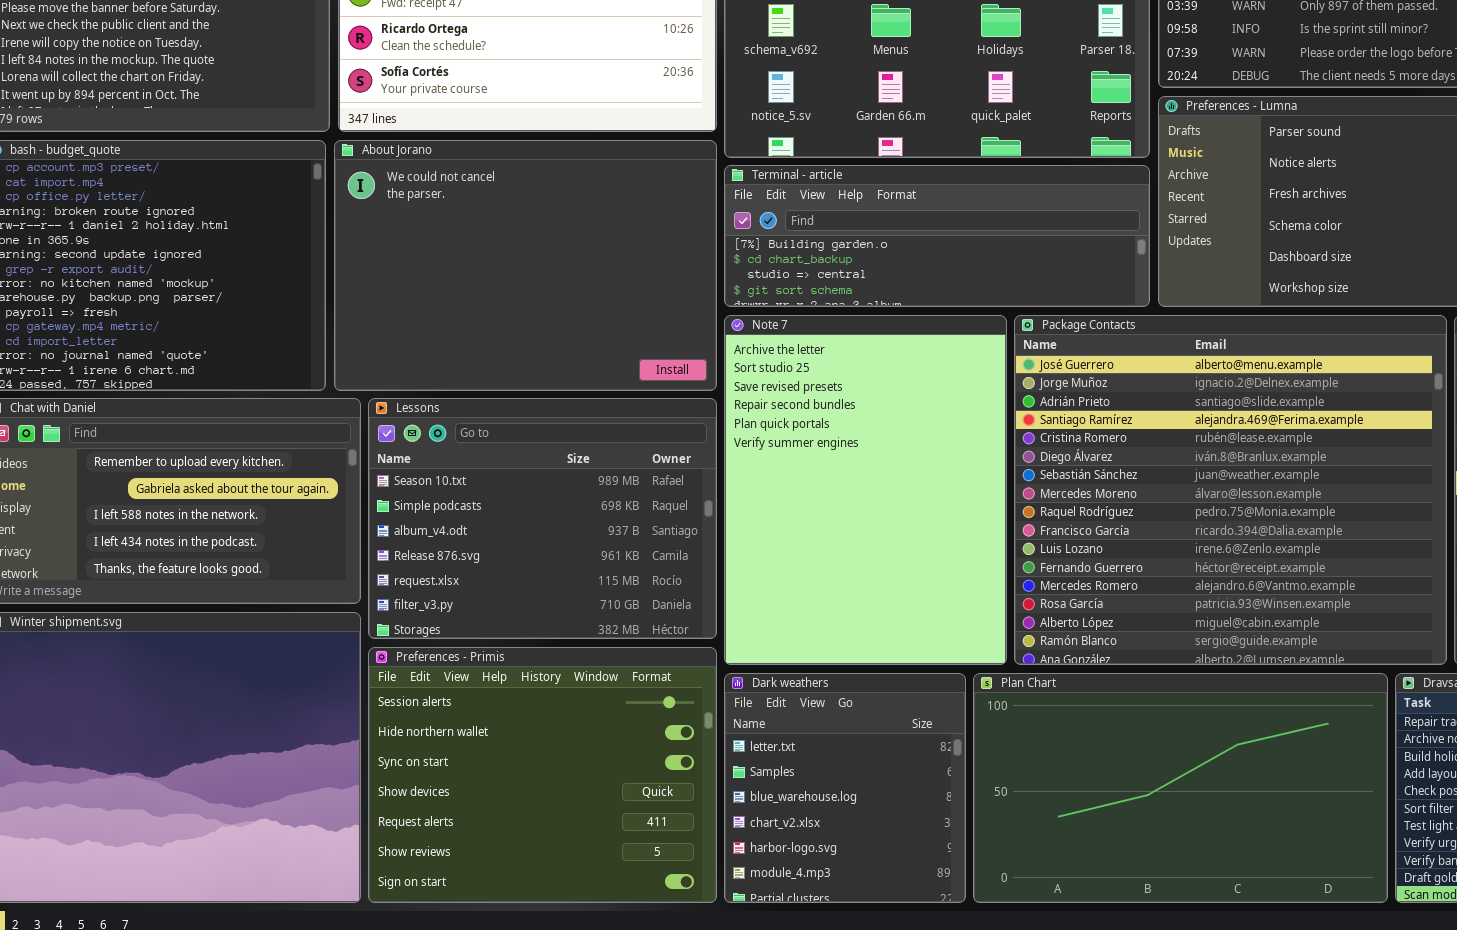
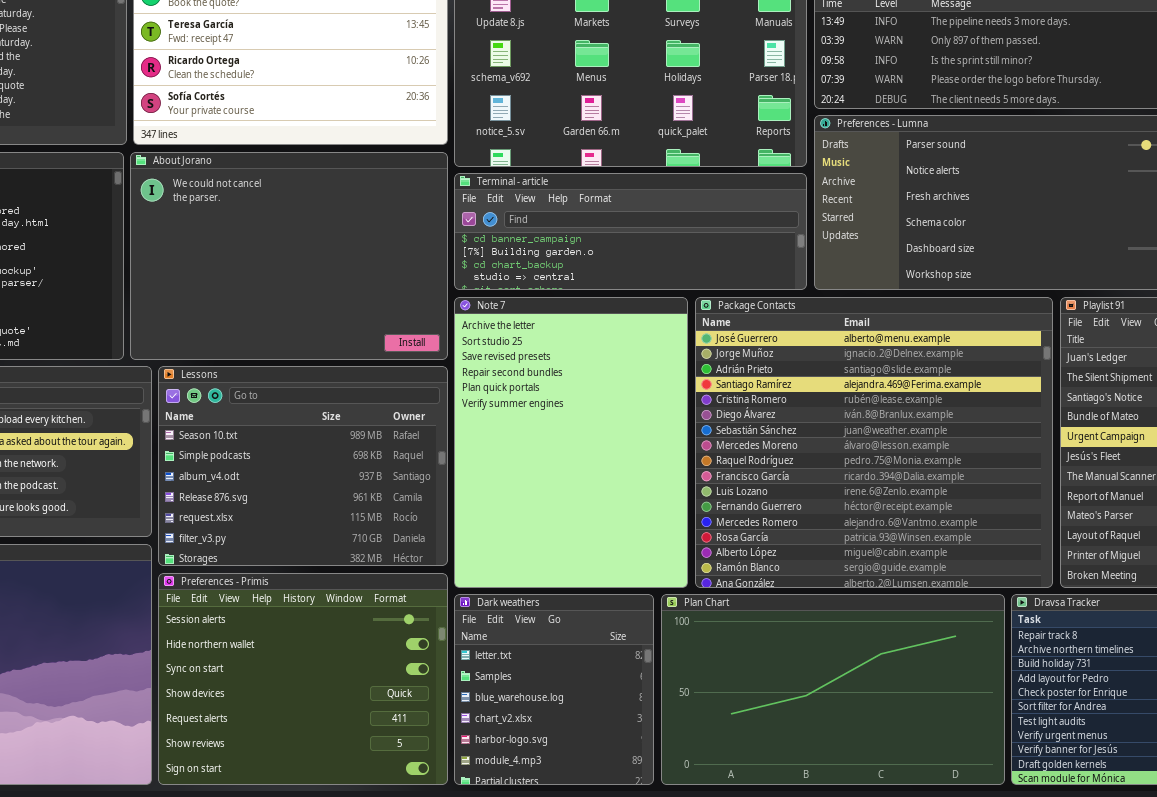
Terminal - article: [724,165,1150,307] -> [454,173,807,290], scrolled up 1 row

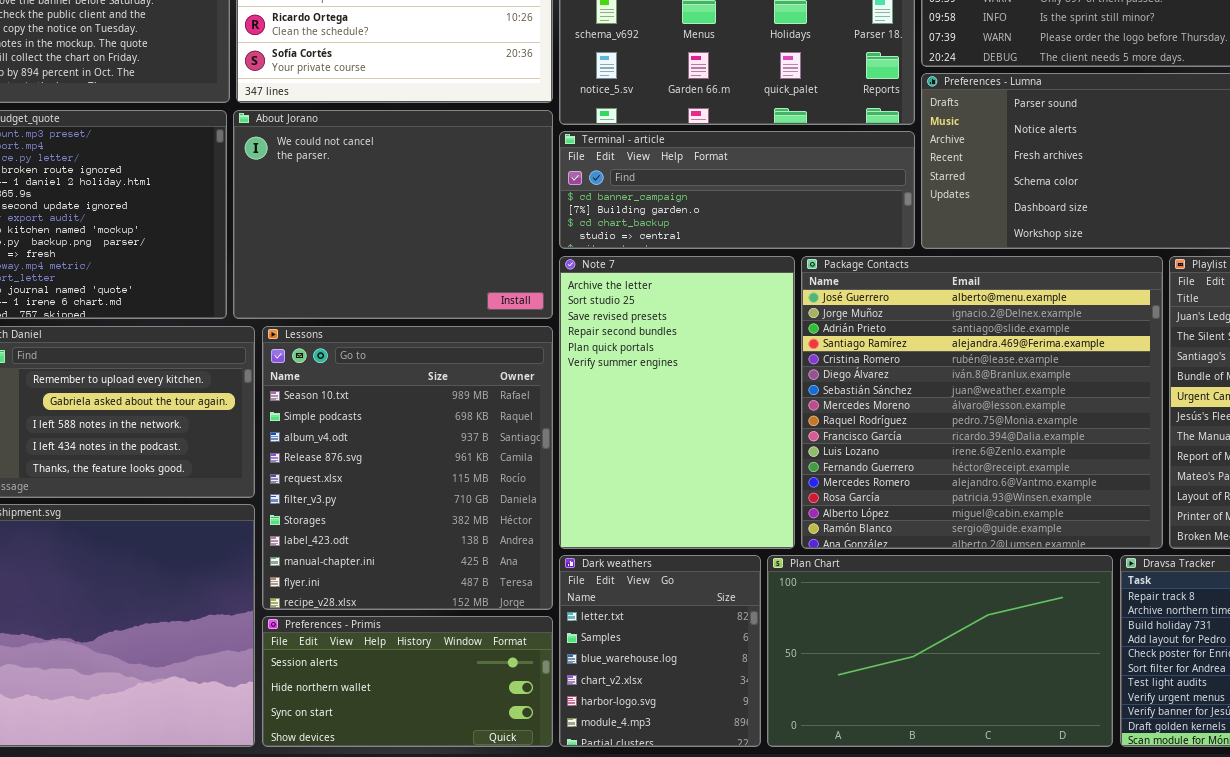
Lessons: [158,366,448,566] -> [262,326,553,610], resized
Preferences - Primis: [158,573,448,785] -> [262,616,553,747], resized

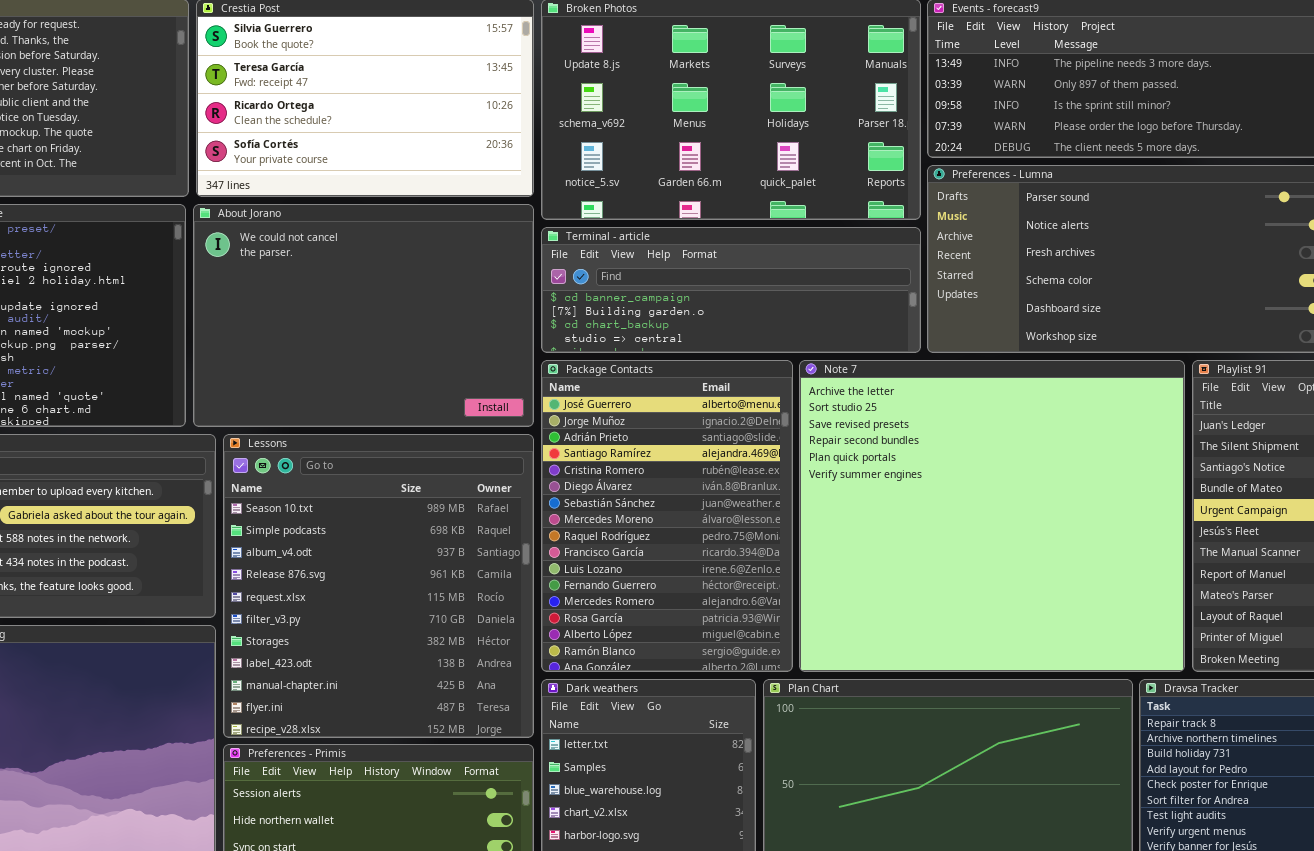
Note 7: [559,256,795,549] -> [799,360,1185,672], moved, resized
Package Contacts: [801,256,1163,549] -> [541,360,793,672], moved, resized

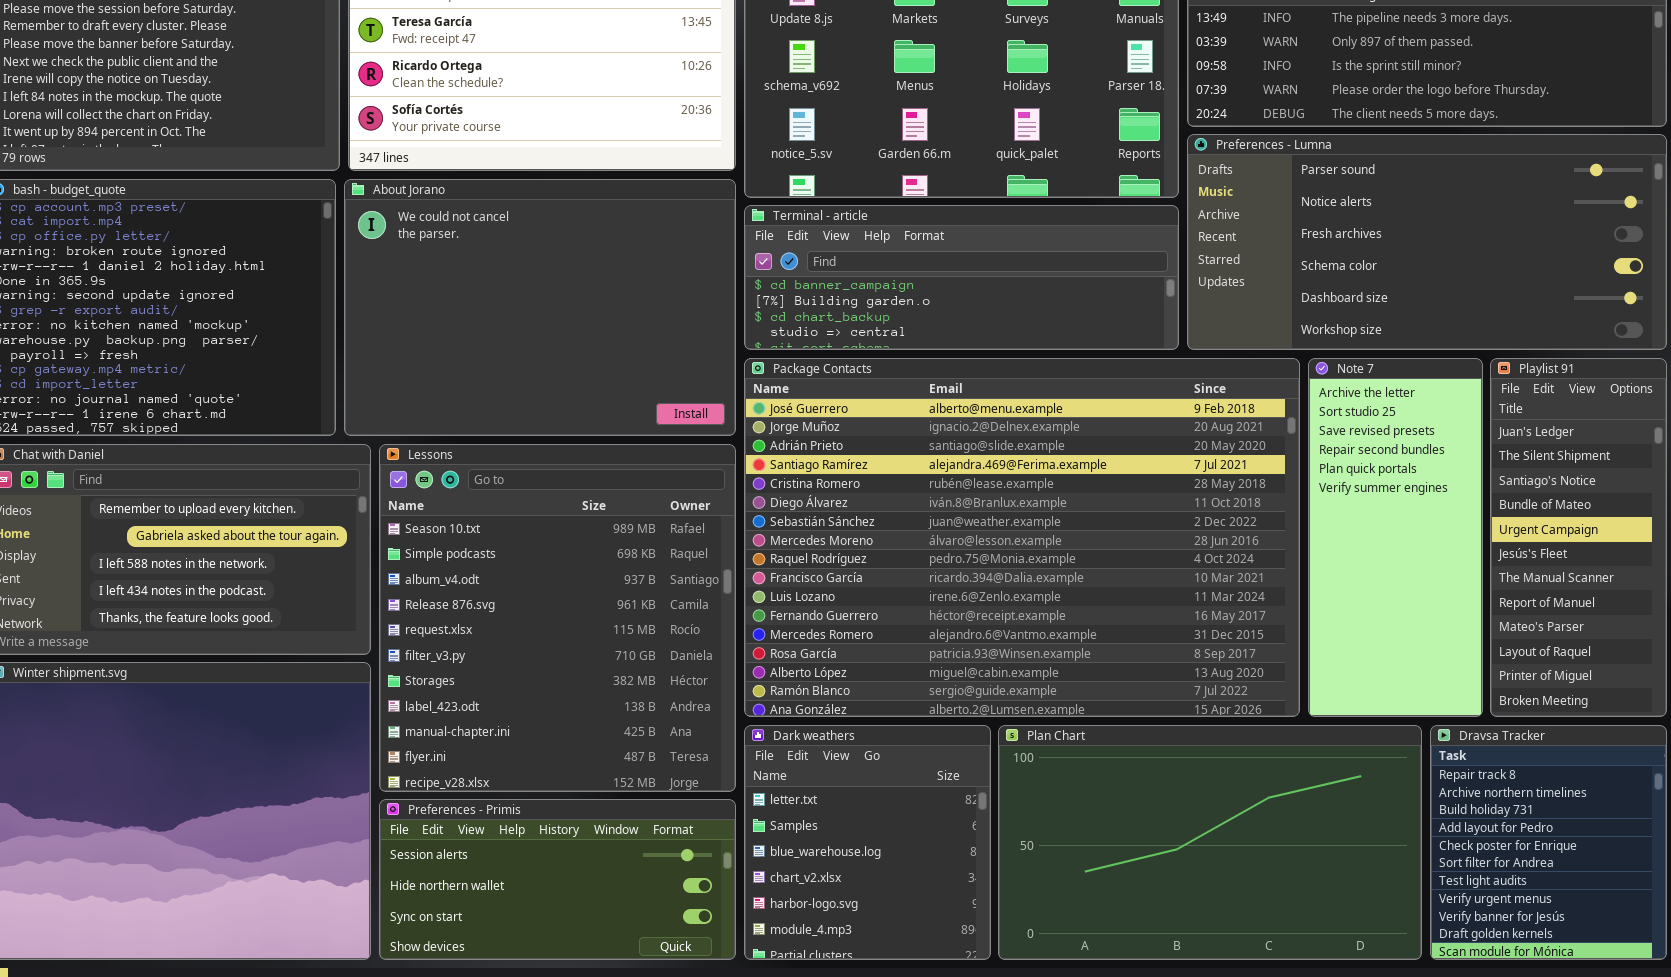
Package Contacts: [541,360,793,672] -> [744,358,1300,717], resized
Note 7: [799,360,1185,672] -> [1308,358,1483,717], resized

